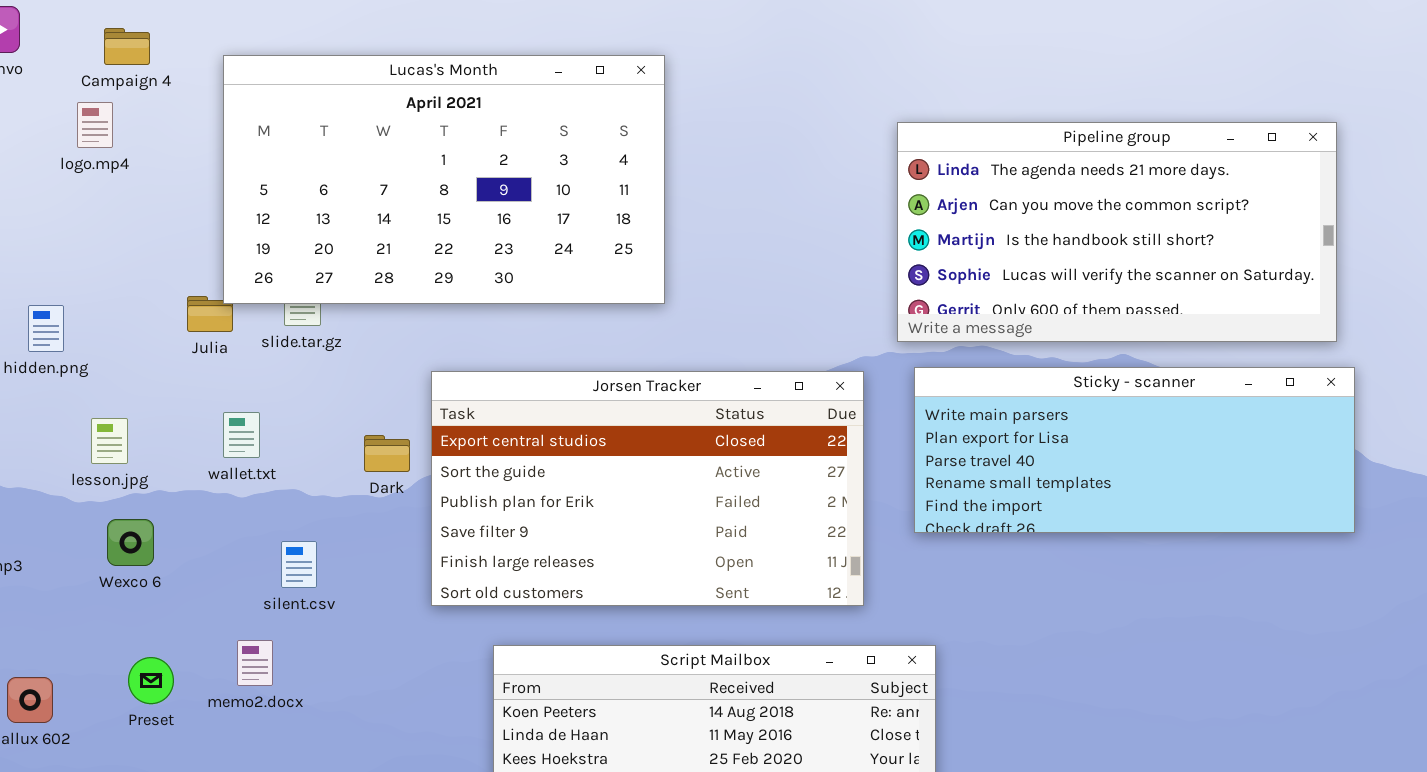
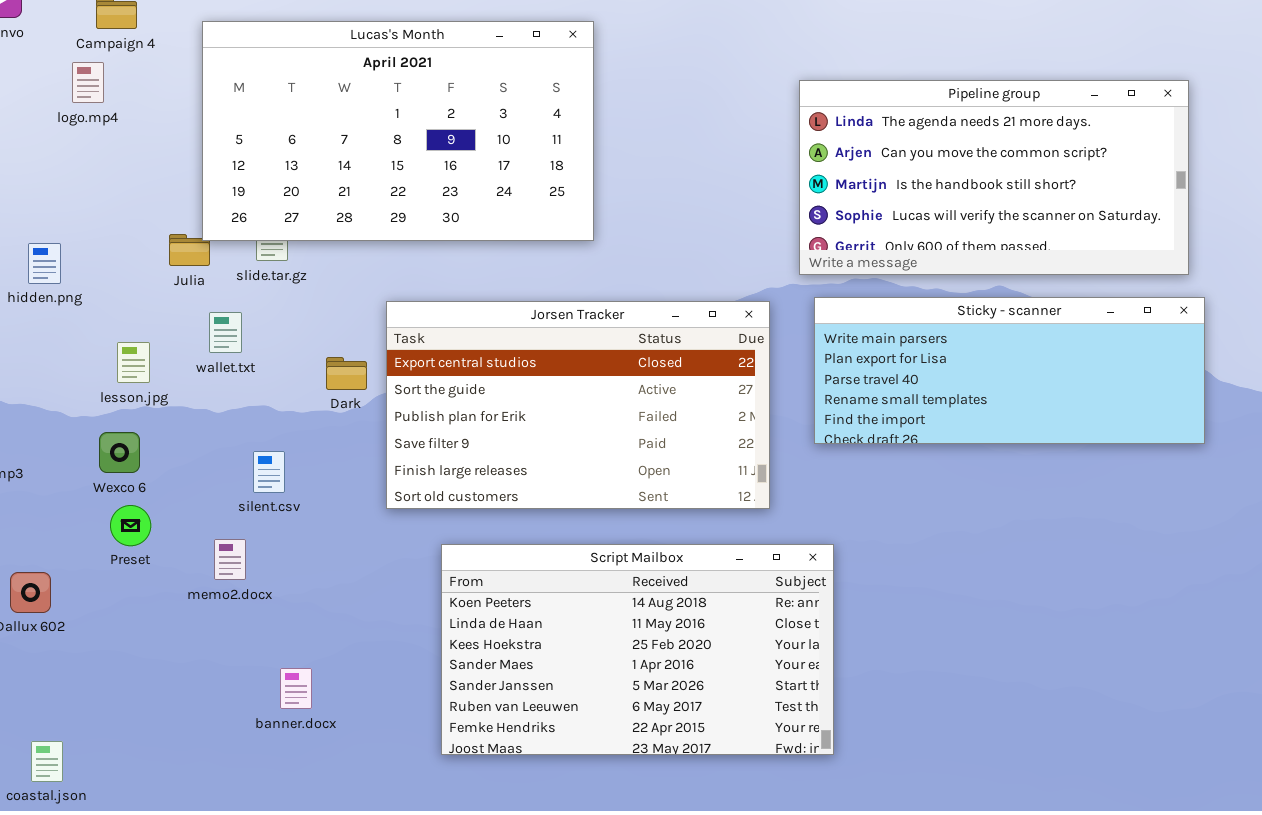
wallet.txt: [223,412,260,458] -> [209,312,242,353], moved
lesson.jpg: [91,418,128,464] -> [117,342,150,383], moved
Preset: [128,657,174,704] -> [110,505,151,546], moved

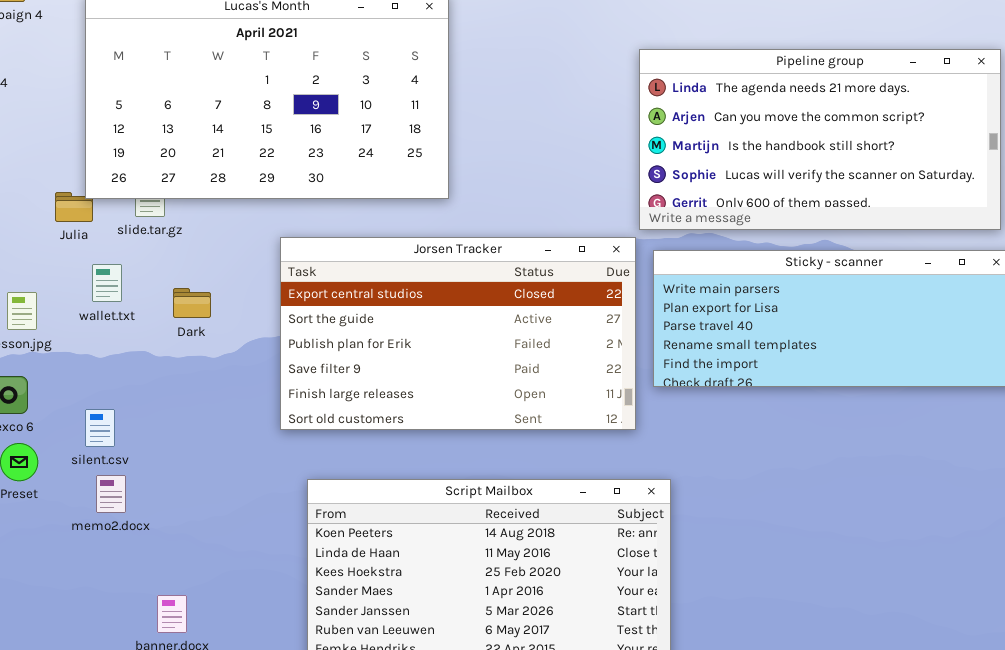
Jorsen Tracker: [386,301,770,509] -> [280,237,636,430], moved
Dark: [326,357,367,390] -> [173,288,211,318], moved
silent.csv: [253,451,285,493] -> [85,409,115,447], moved

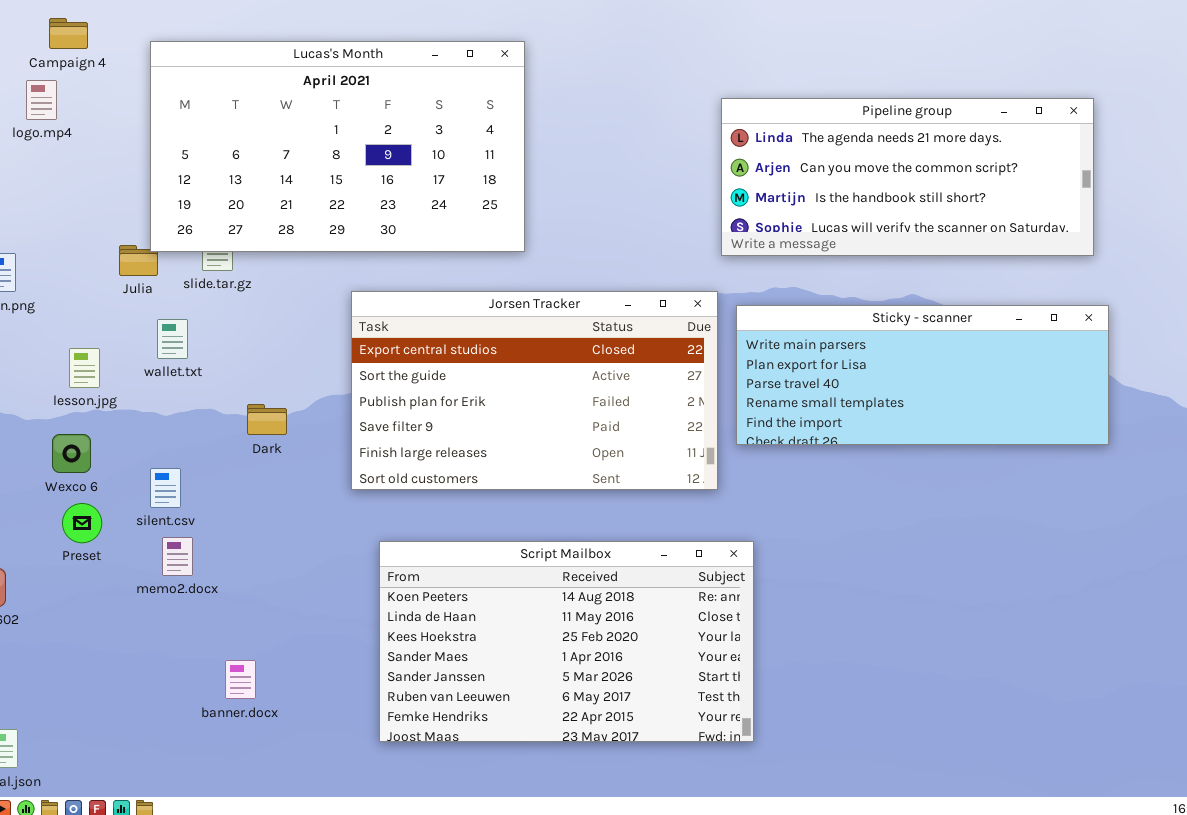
Pipeline group: [639,49,1001,230] -> [721,98,1094,256], resized
Dark: [173,288,211,318] -> [247,404,287,435], moved

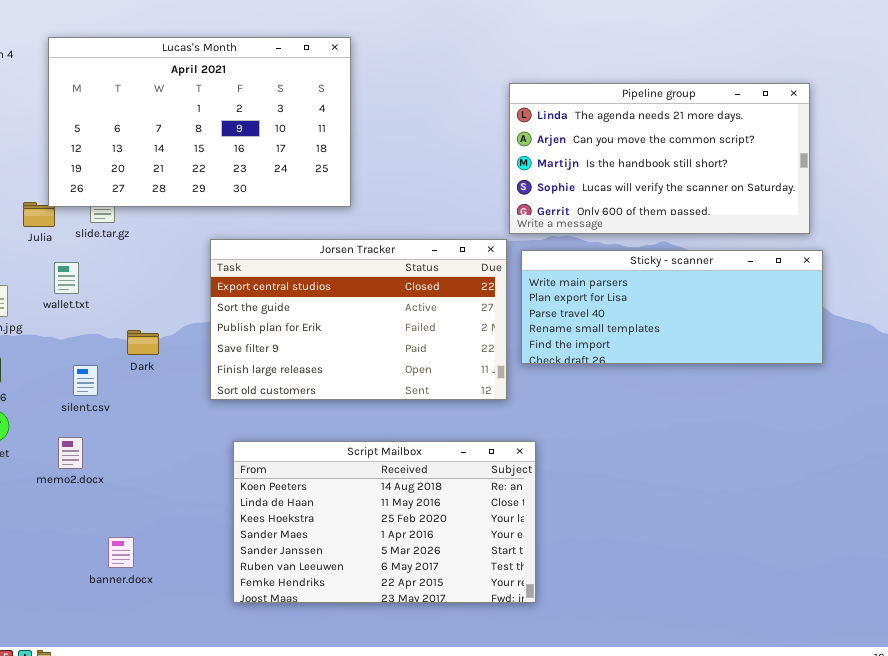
Pipeline group: [721,98,1094,256] -> [509,83,810,234], resized
silent.csv: [150,468,181,508] -> [73,365,98,396], moved

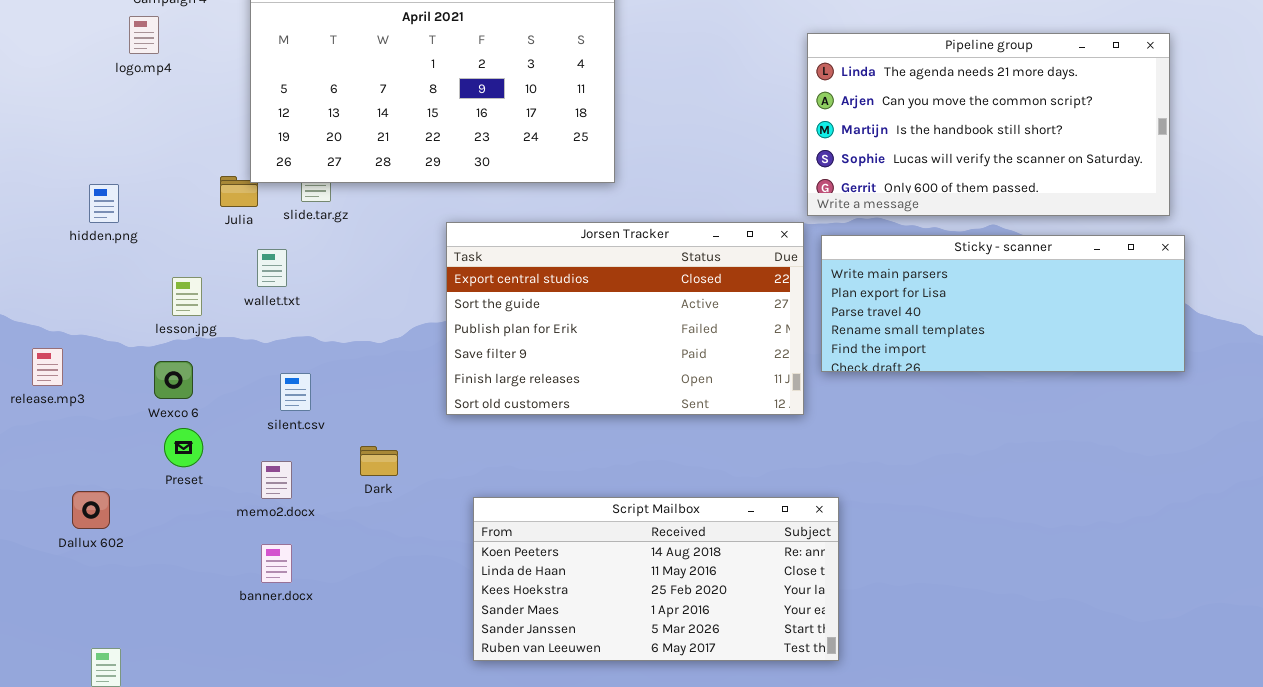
Dark: [127,330,159,355] -> [360,446,398,476], moved
Script Mailbox: [233,441,536,603] -> [473,497,839,661], resized
banner.docx: [108,537,134,568] -> [261,544,292,583], moved

